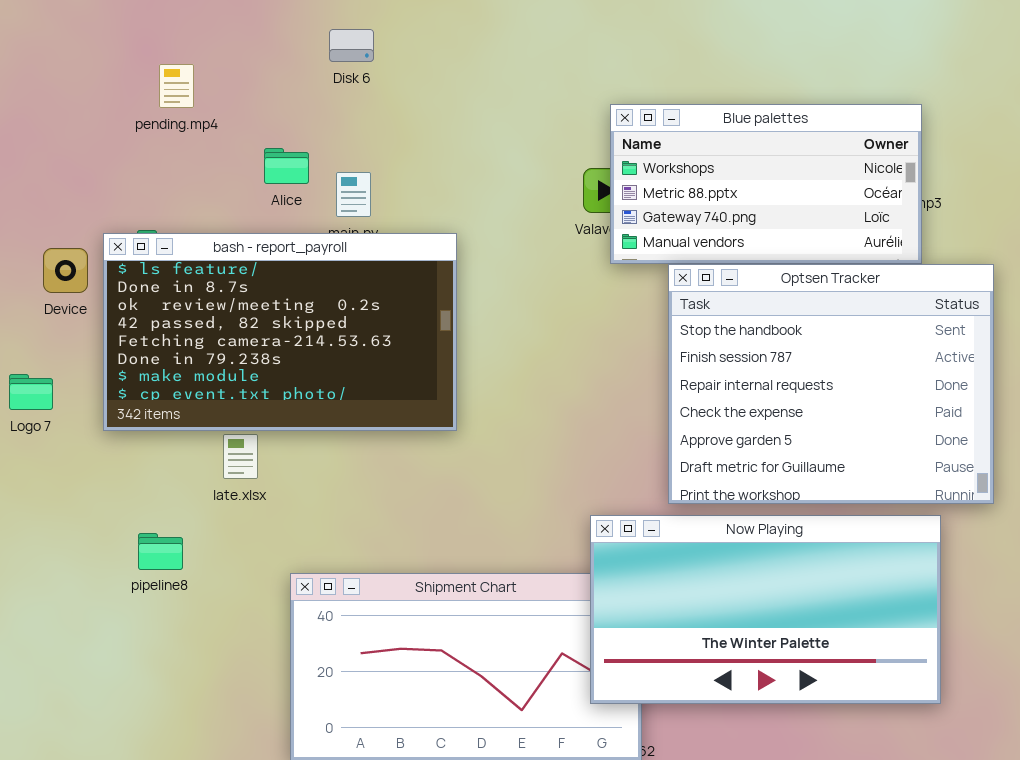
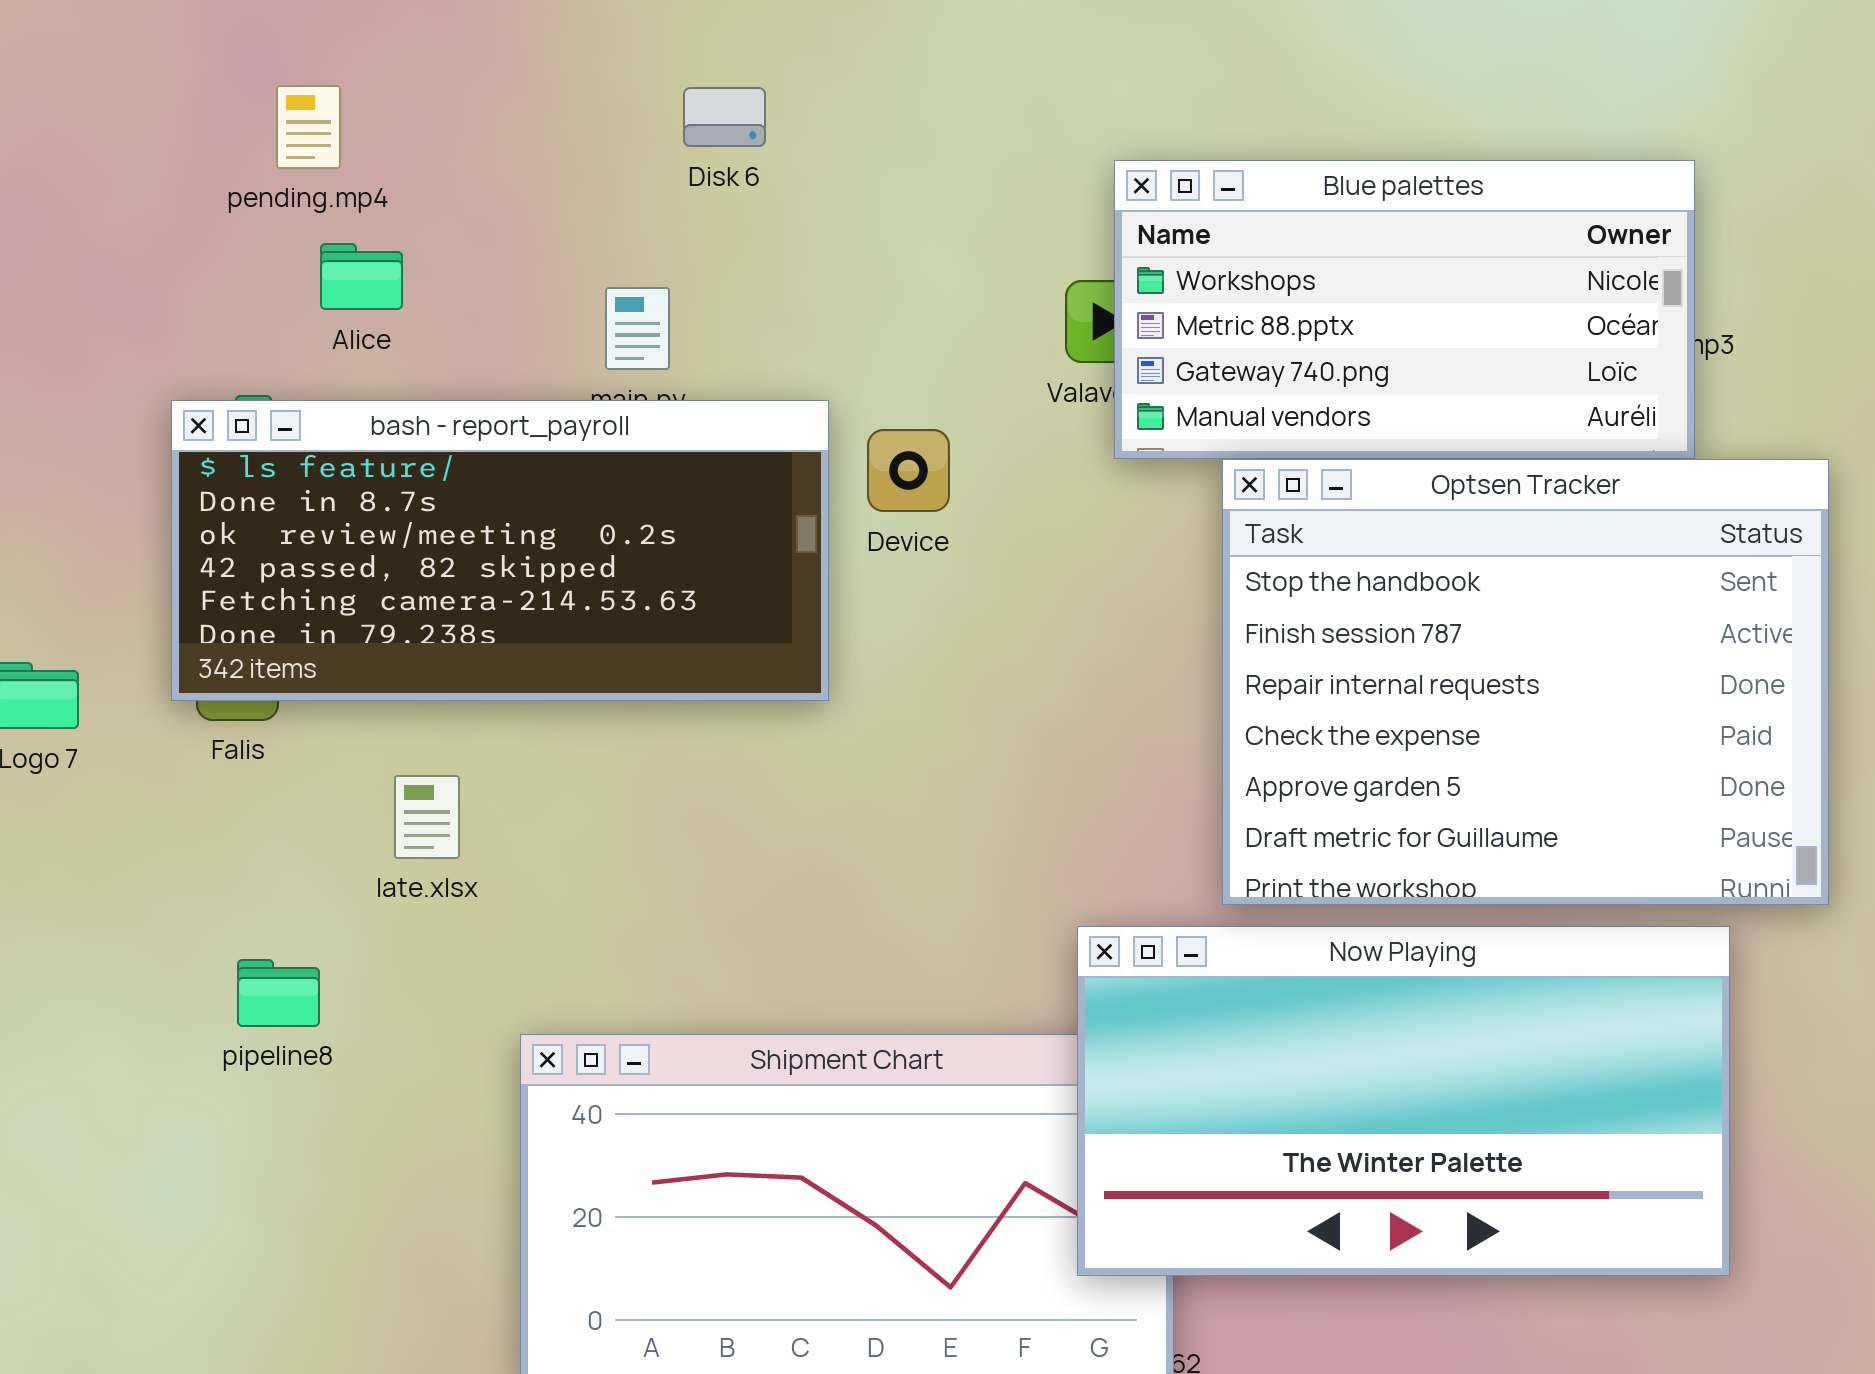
Disk 6: [329,29,374,62] -> [683,87,766,147], moved
Alice: [264,148,309,184] -> [320,243,403,310], moved
bash - report_payroll: [103,233,457,431] -> [171,400,829,701], resized
Device: [43,248,88,293] -> [867,429,950,512], moved

